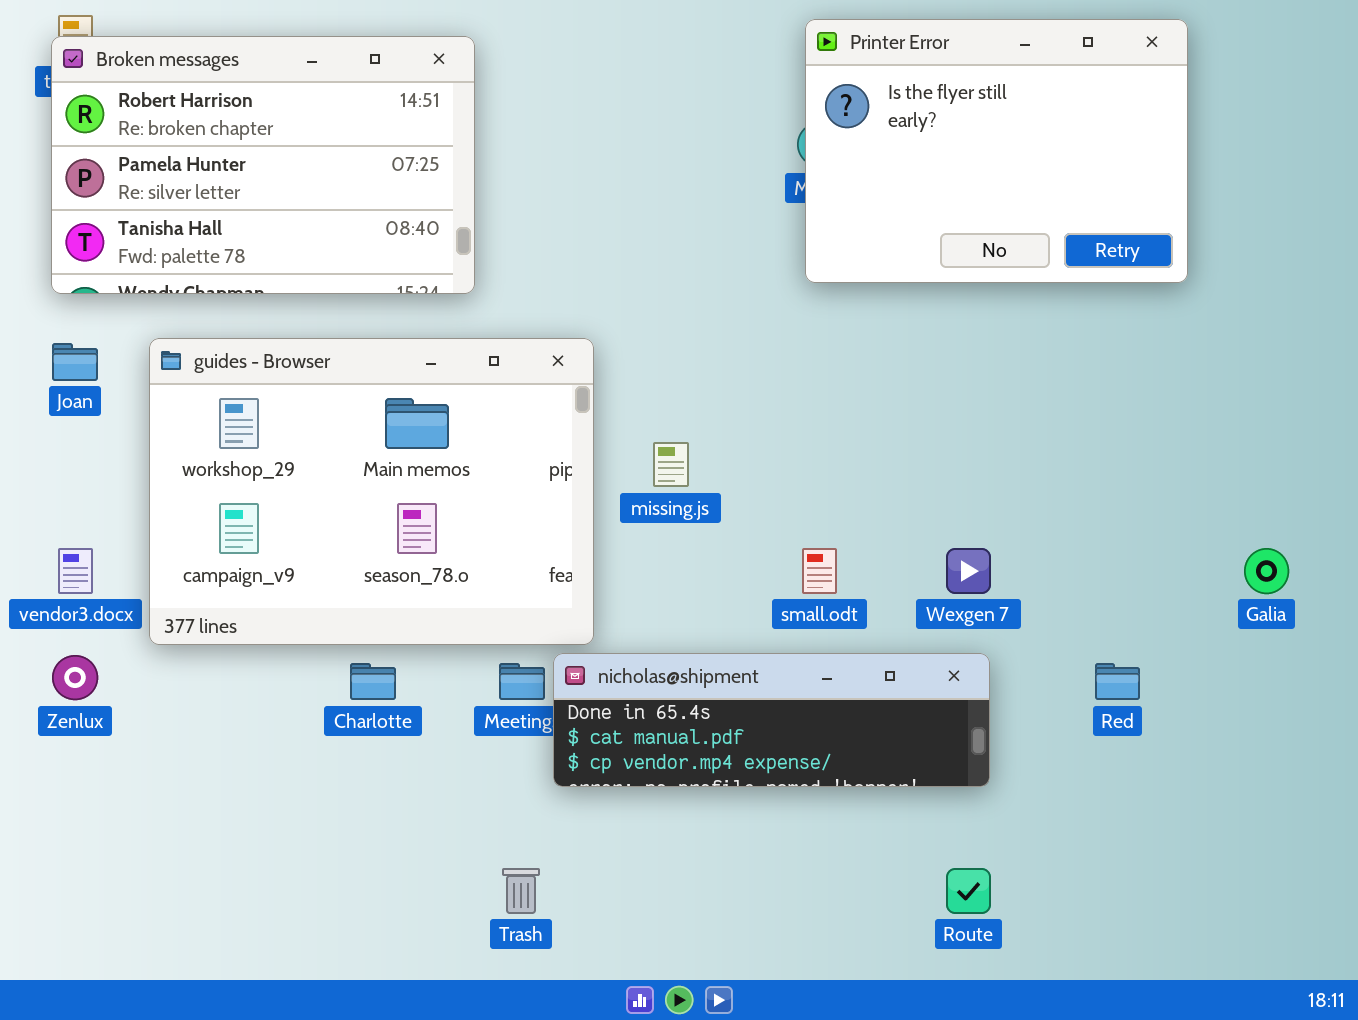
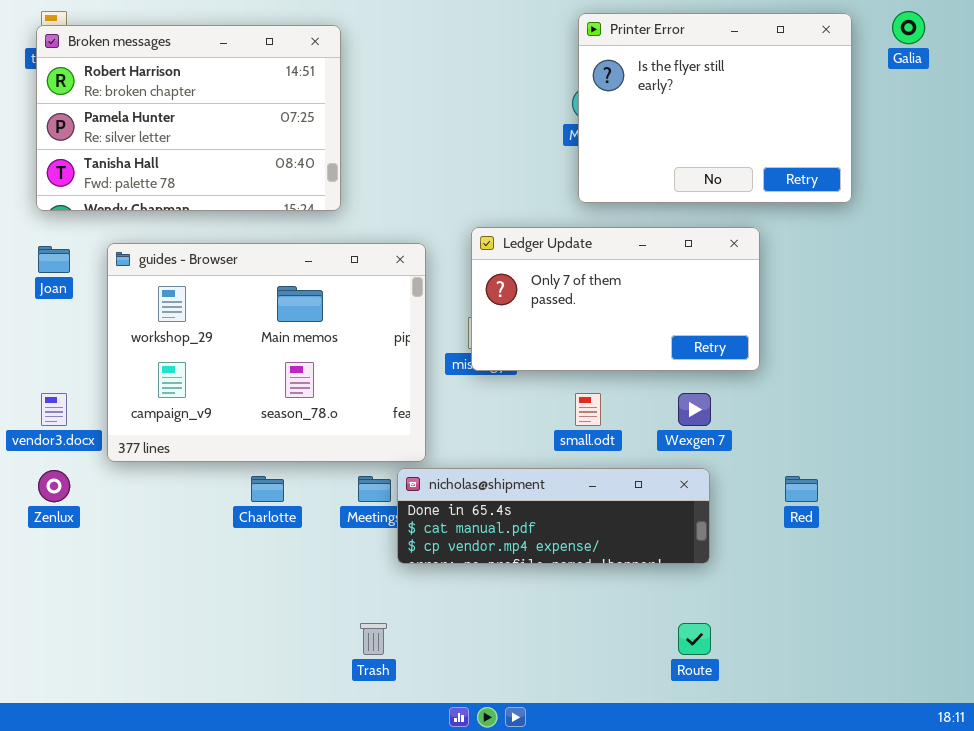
Ledger Update: none -> [471,227,760,371], opened
Galia: [1244,548,1289,594] -> [892,11,925,44], moved

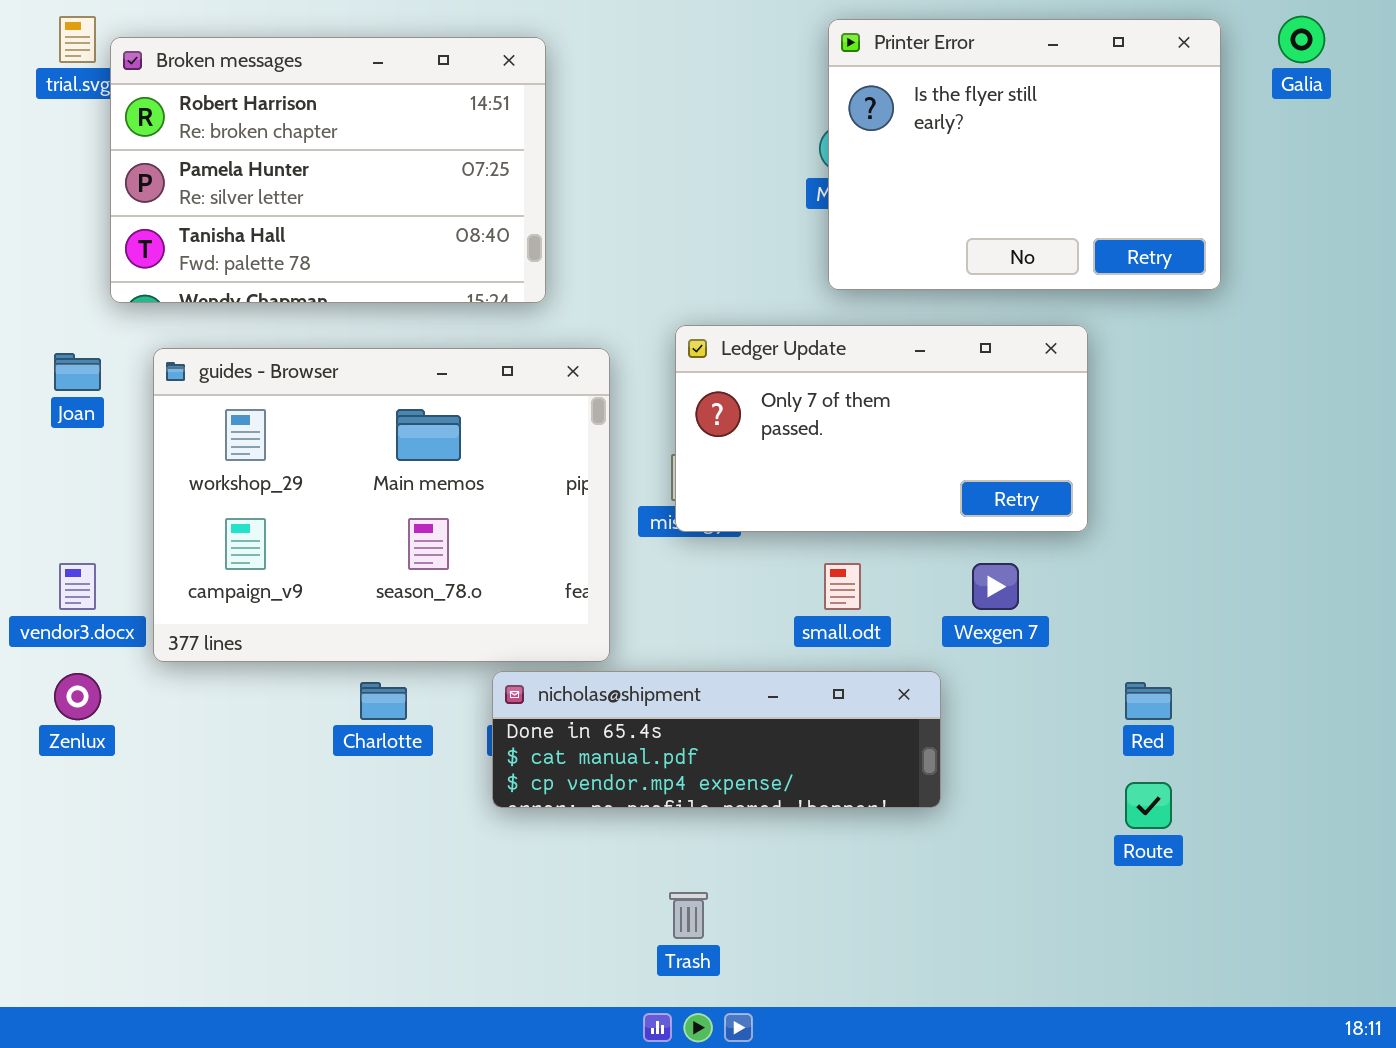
Broken messages: [36,25,341,211] -> [110,37,546,303], moved
nicholas@shipment: [397,468,710,564] -> [492,671,941,808], moved
Trash: [360,623,387,655] -> [669,892,708,939], moved
Route: [678,623,711,655] -> [1125,782,1172,829], moved

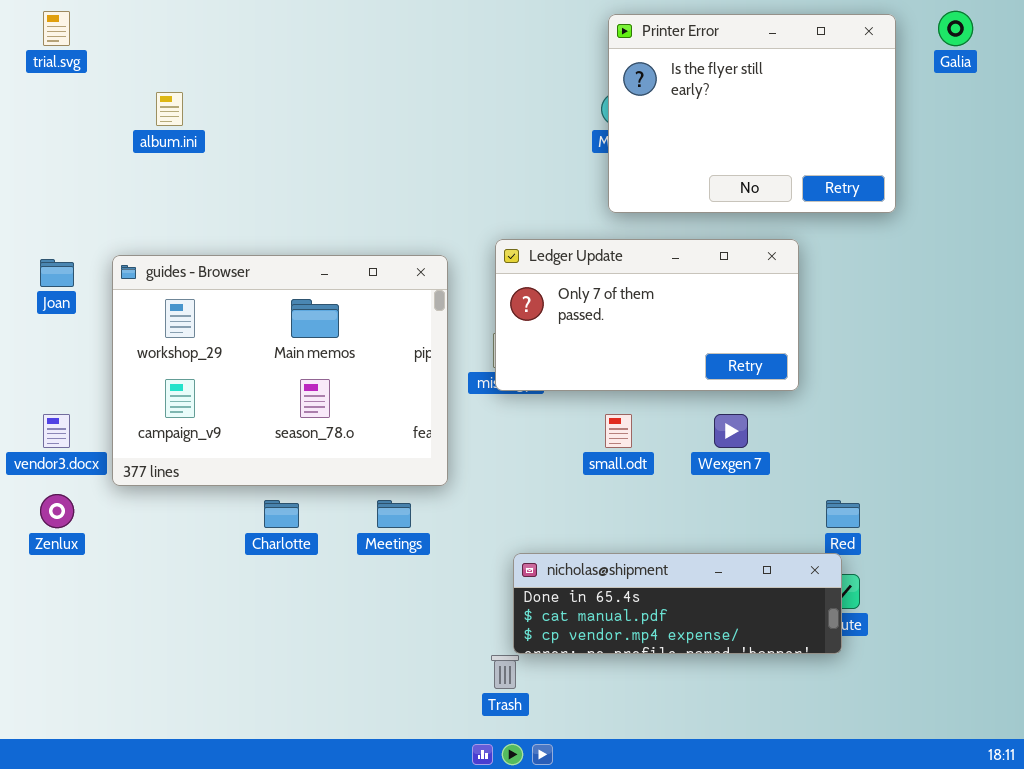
Broken messages: [110,37,546,303] -> none, closed
nicholas@shipment: [492,671,941,808] -> [513,553,842,654], moved

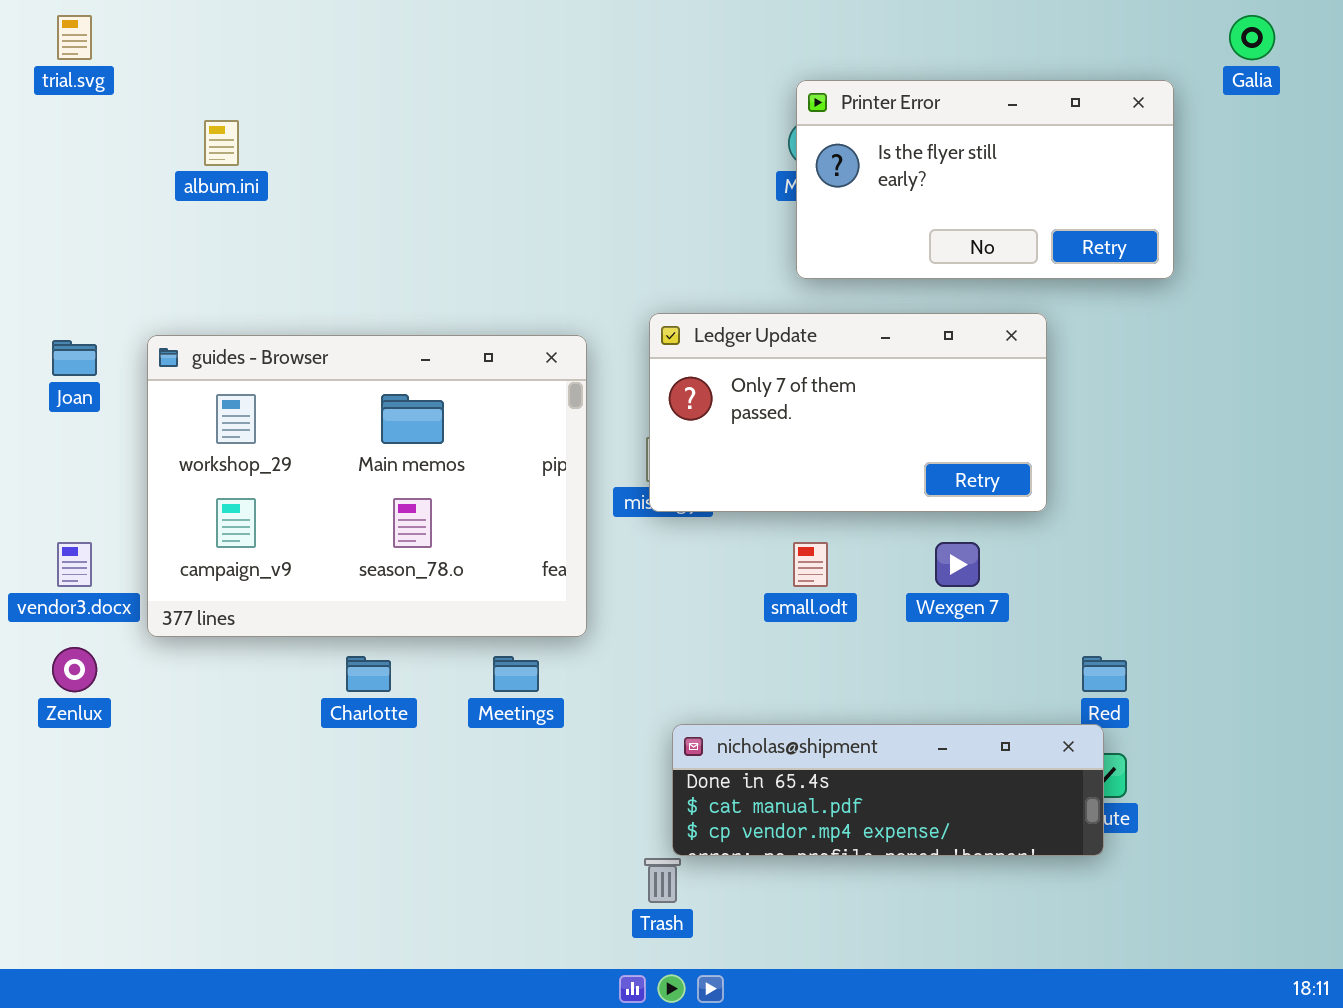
Printer Error: [608,14,896,213] -> [796,80,1174,279], resized

